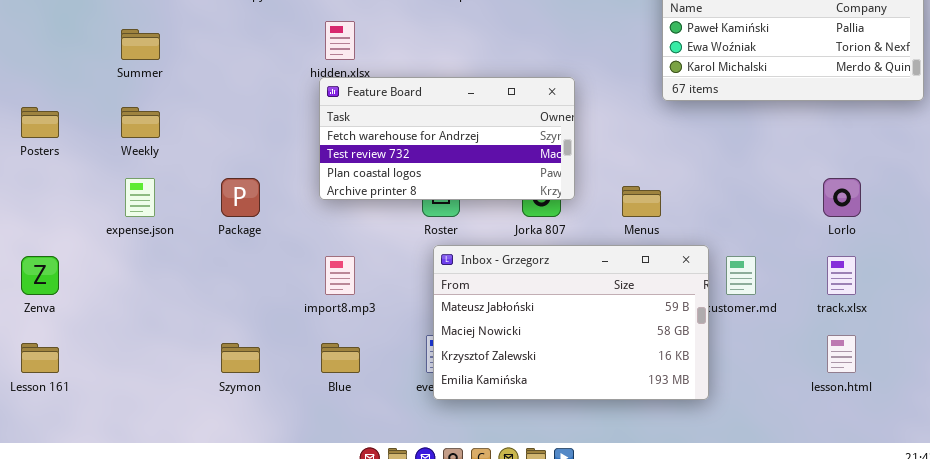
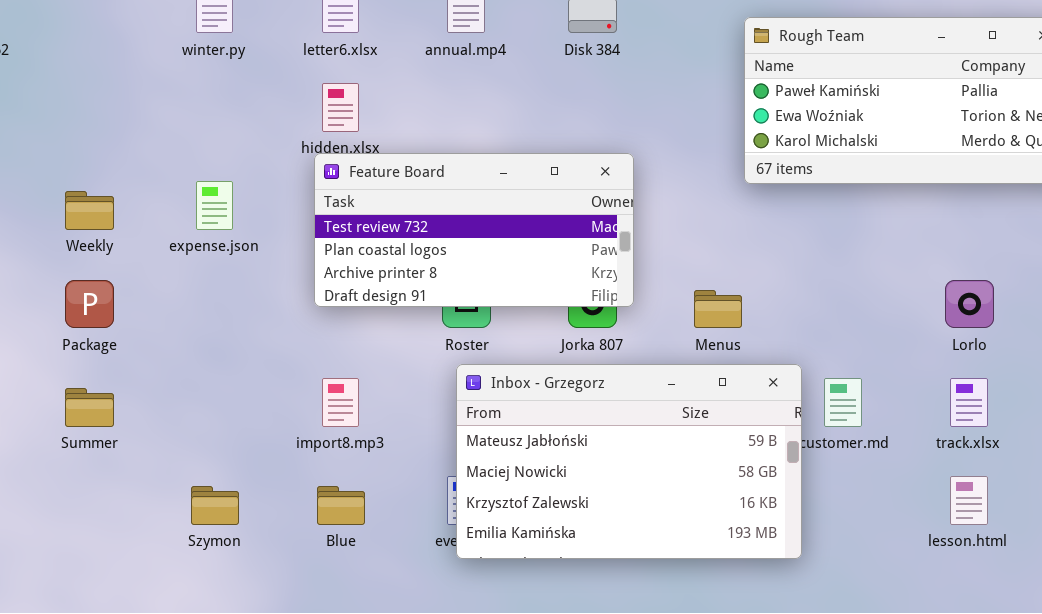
Summer: [121,29,160,60] -> [65,388,114,427], moved
Feature Board: [319,77,575,200] -> [314,153,634,307], scrolled down 1 row
expense.json: [125,178,155,217] -> [196,181,233,230], moved
Package: [221,178,260,217] -> [65,280,114,328], moved

